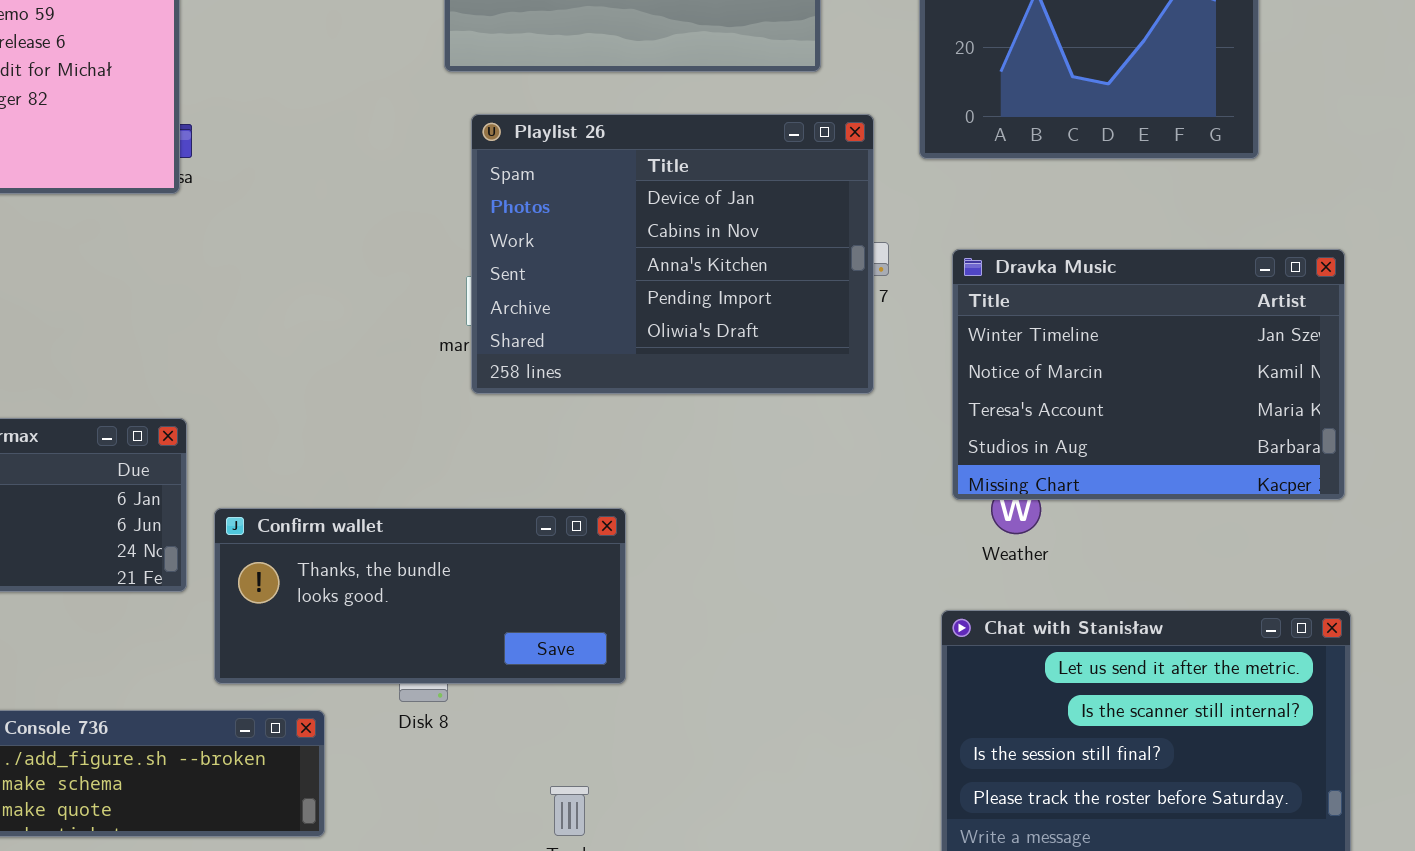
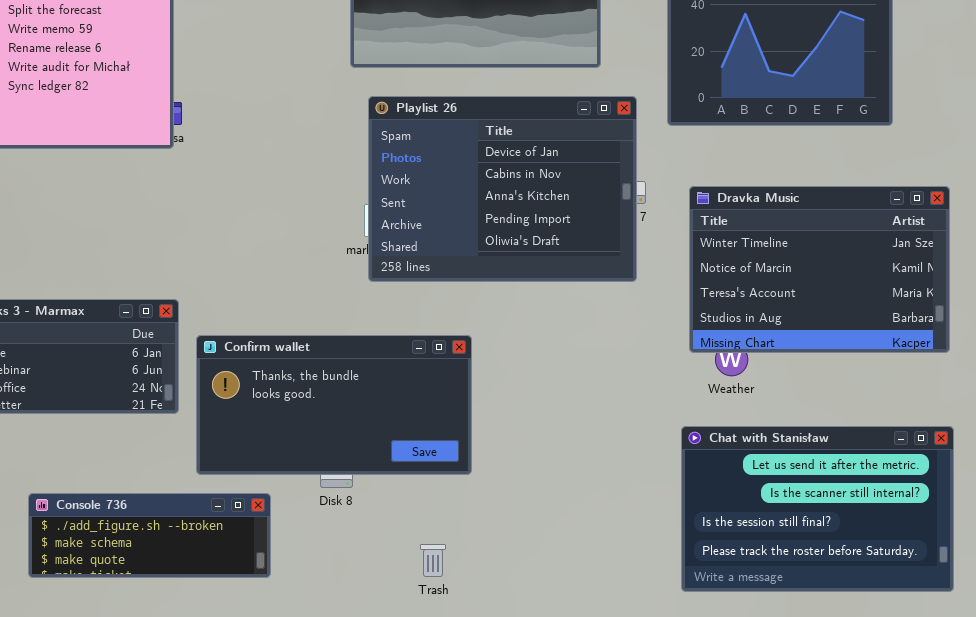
Confirm wallet: [214,508,626,684] -> [196,335,472,475], resized

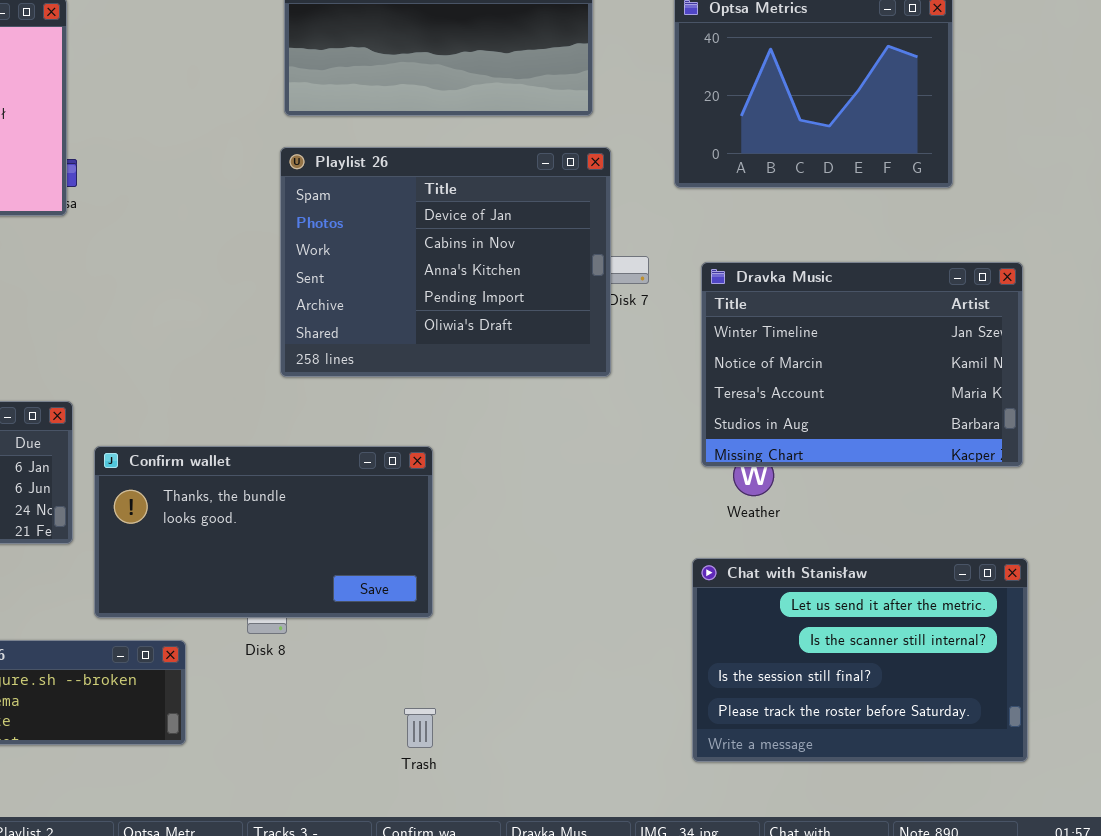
Playlist 26: [368,96,637,282] -> [280,147,611,377], moved
Trash: [420,544,446,577] -> [404,708,436,748], moved

